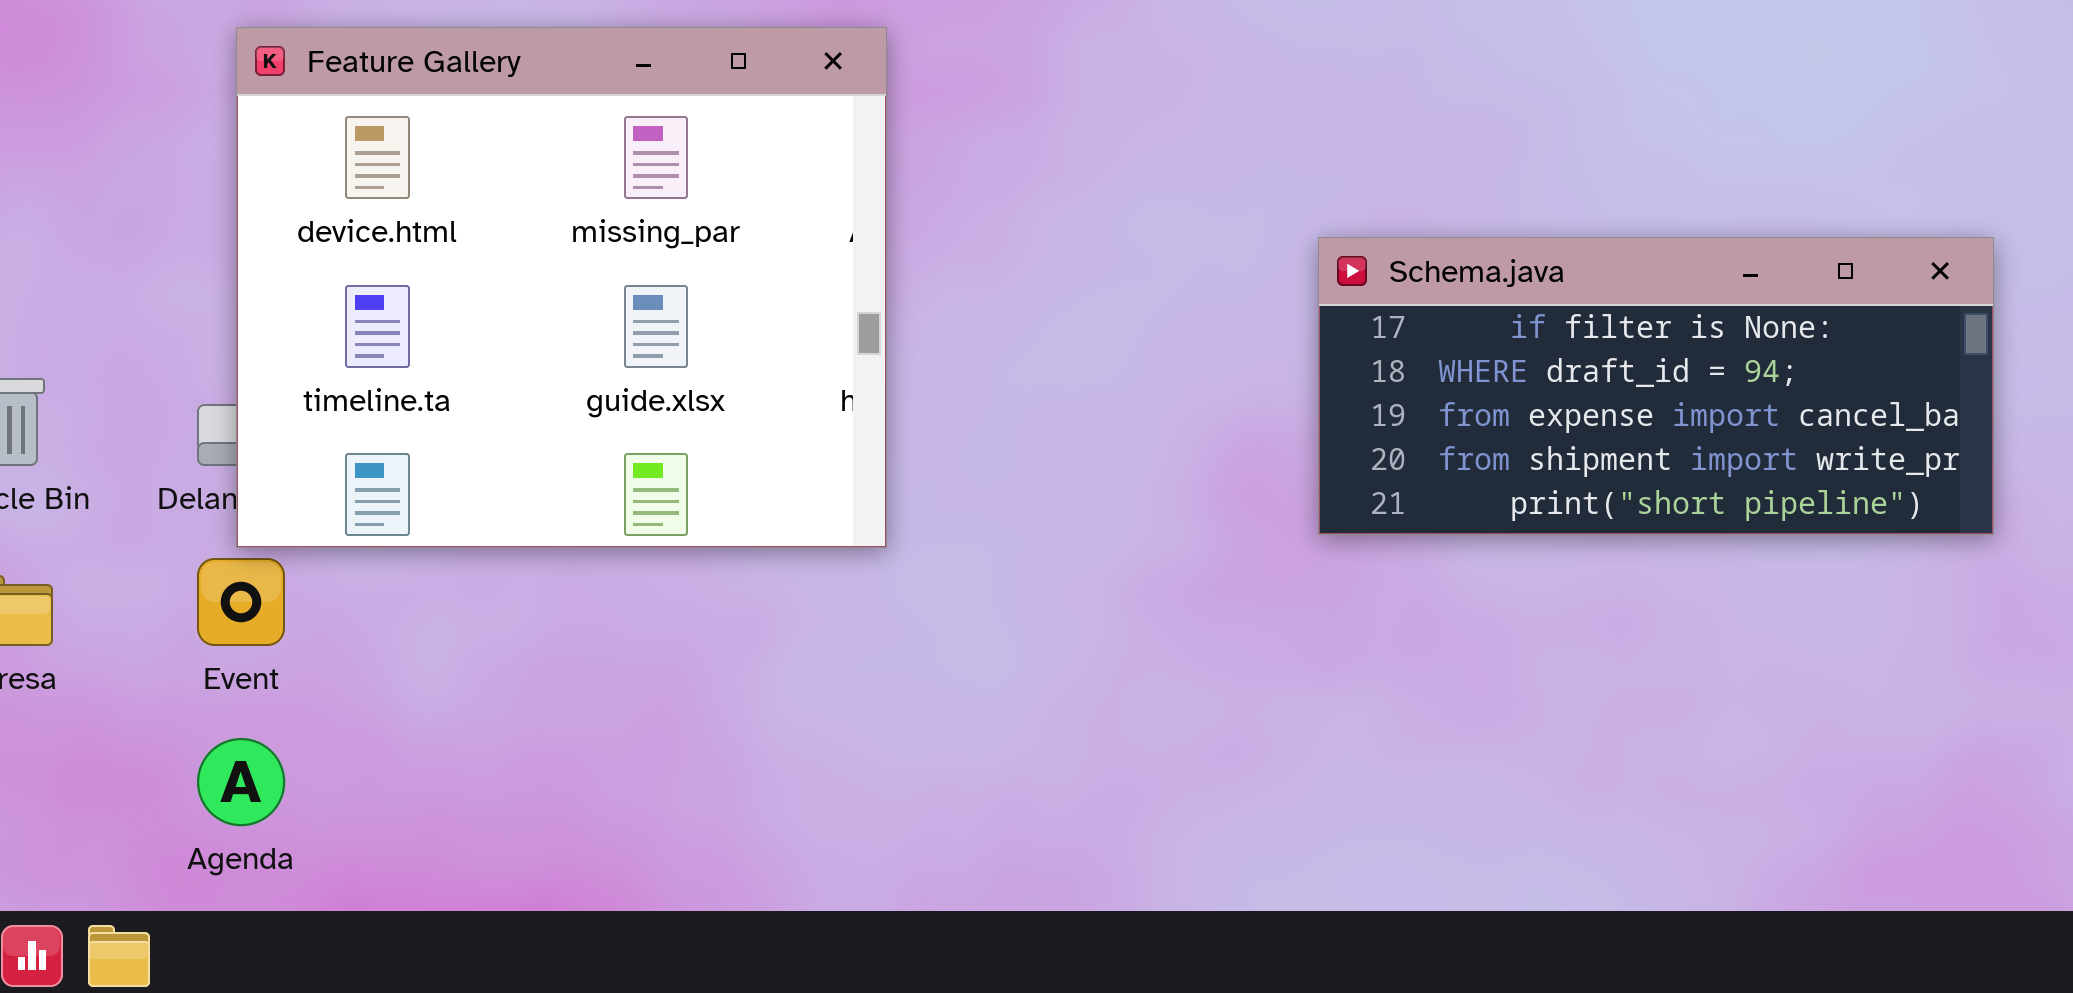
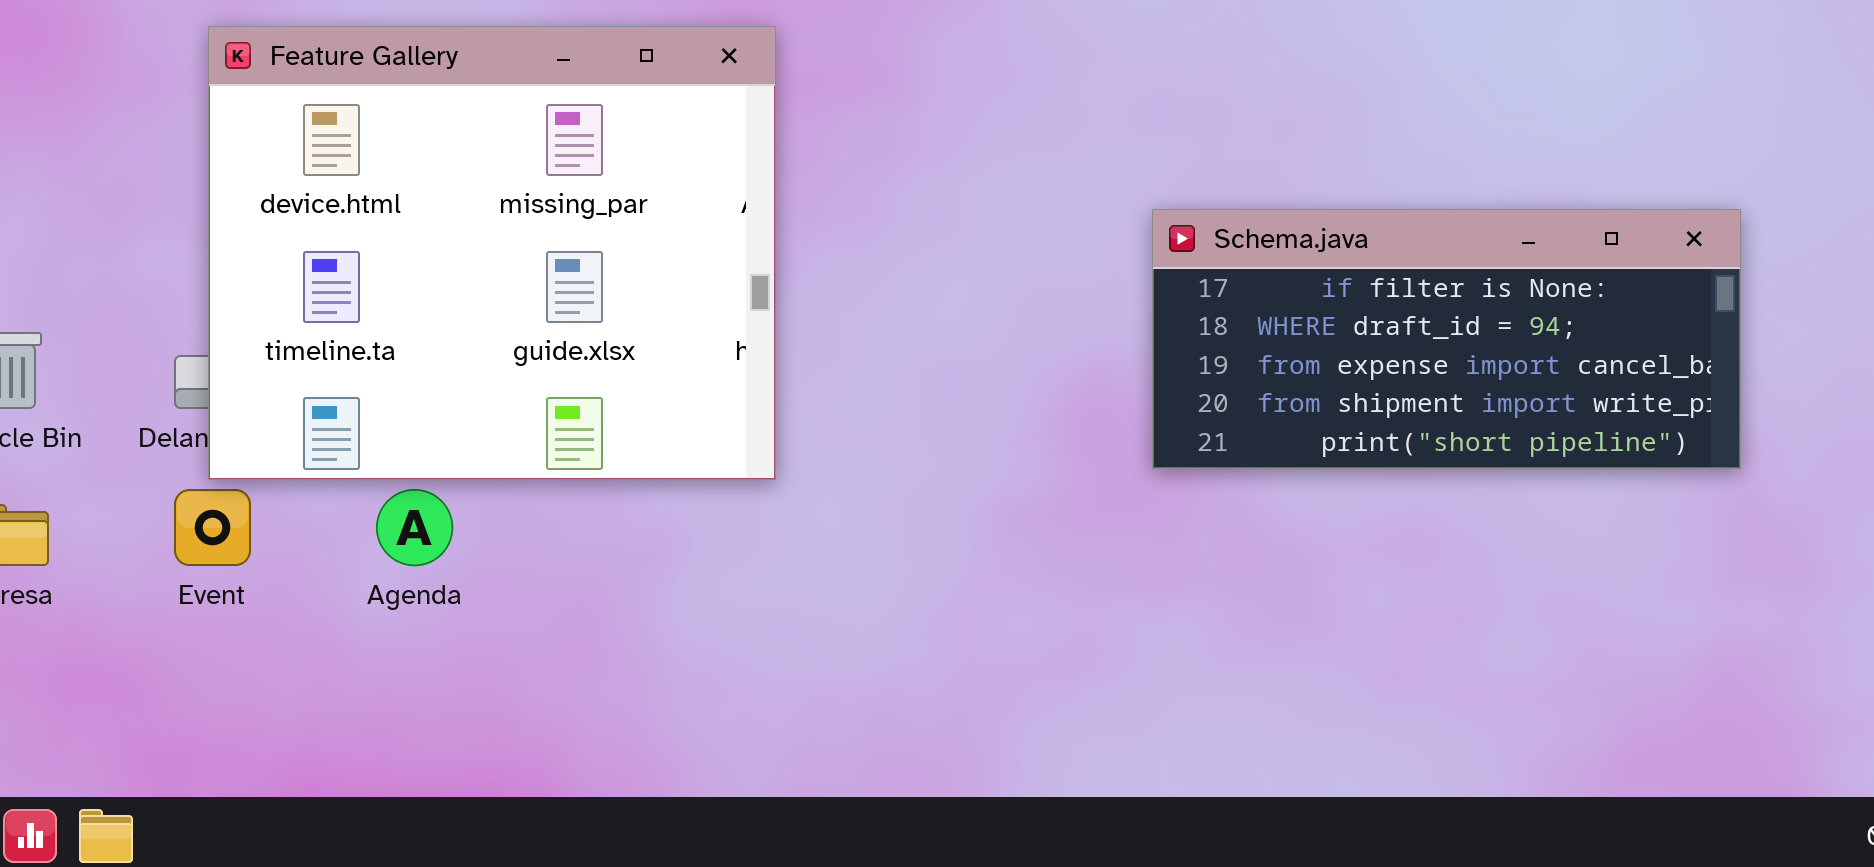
Agenda: [197,738,285,826] -> [376,489,453,566], moved

